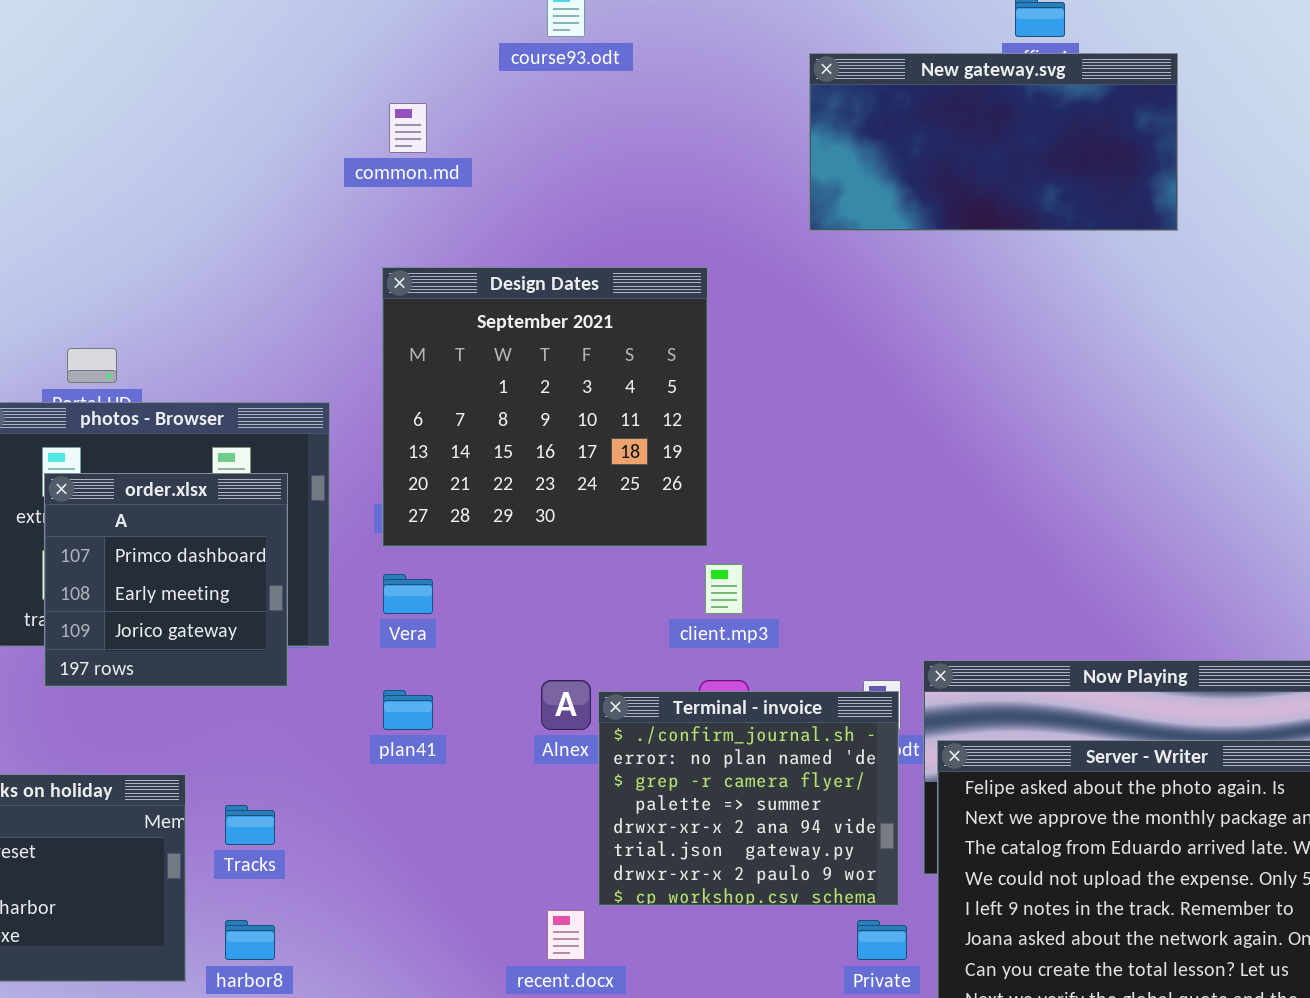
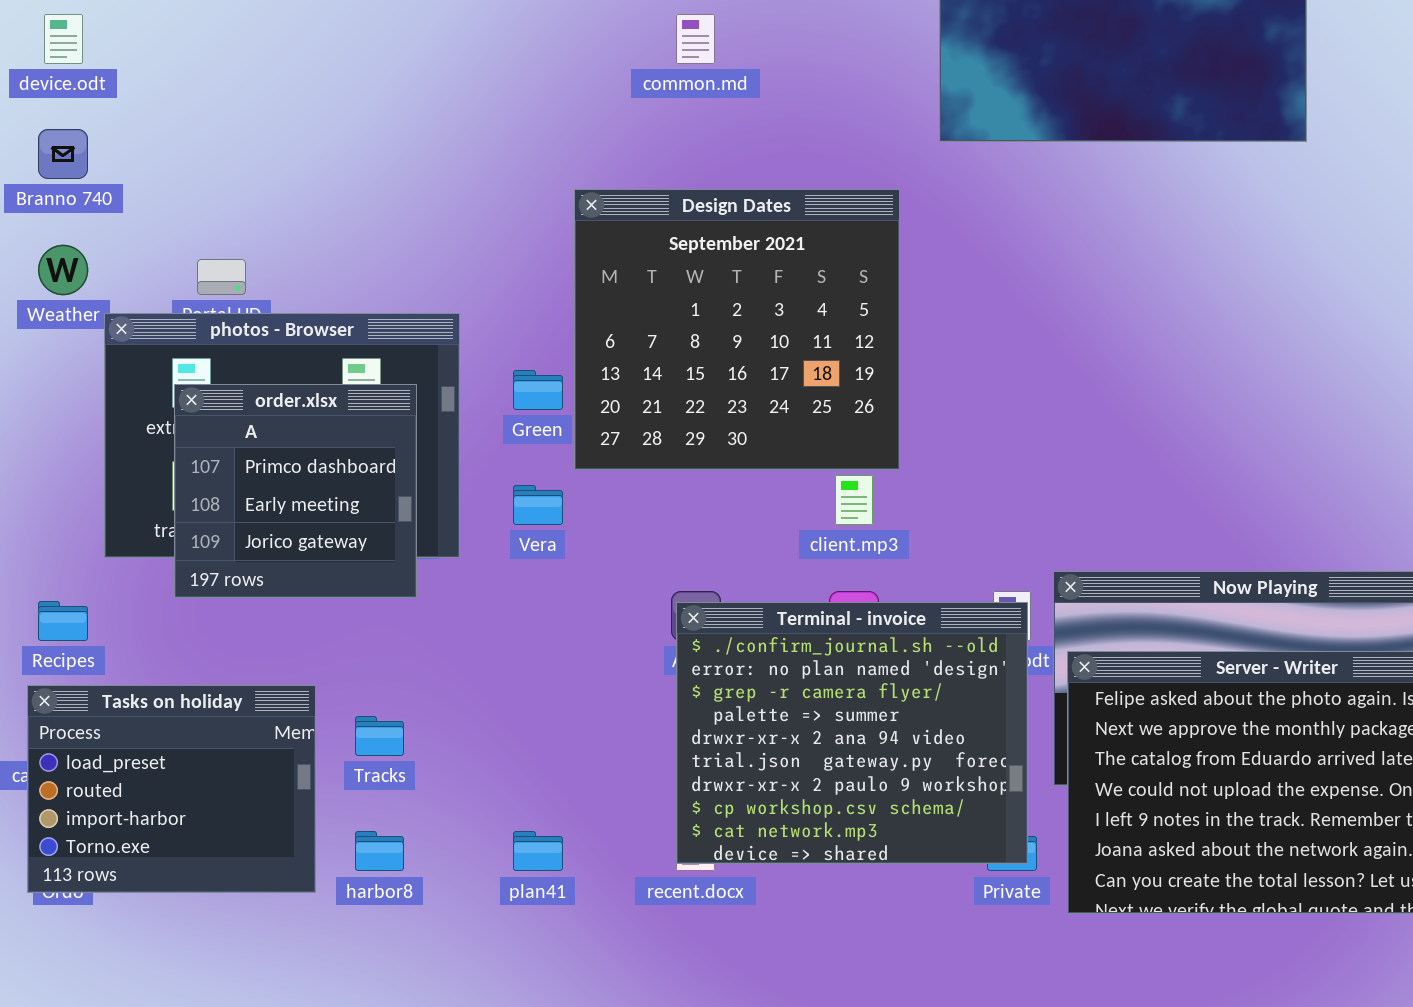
common.md: [389,103,427,153] -> [676,14,715,64], moved
Design Dates: [382,267,708,547] -> [574,189,900,470], moved
plan41: [383,690,433,730] -> [513,831,563,871], moved
Terminal - invoice: [598,691,899,906] -> [676,602,1028,864], resized

